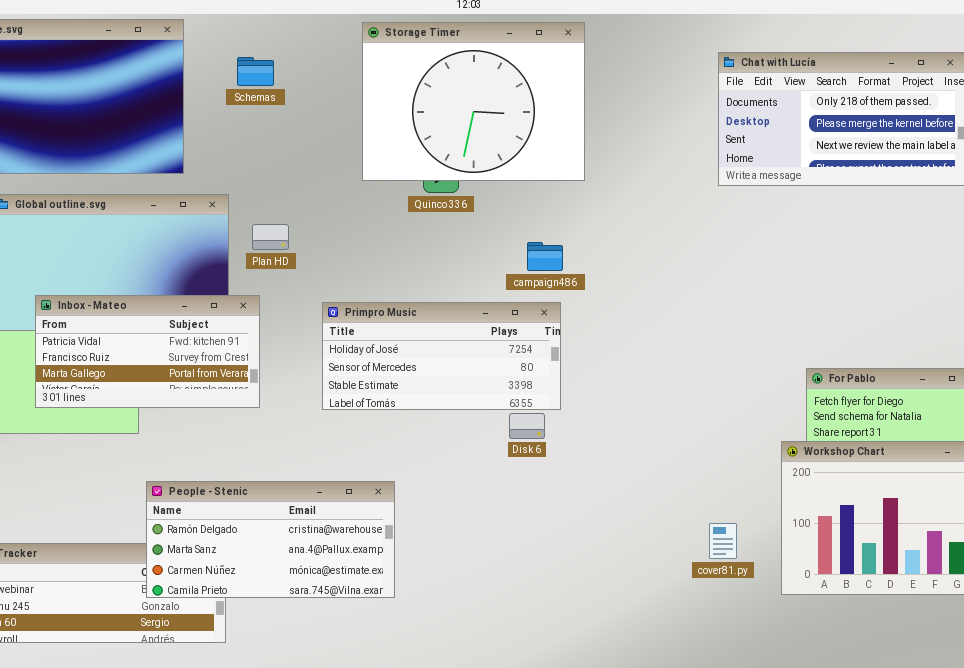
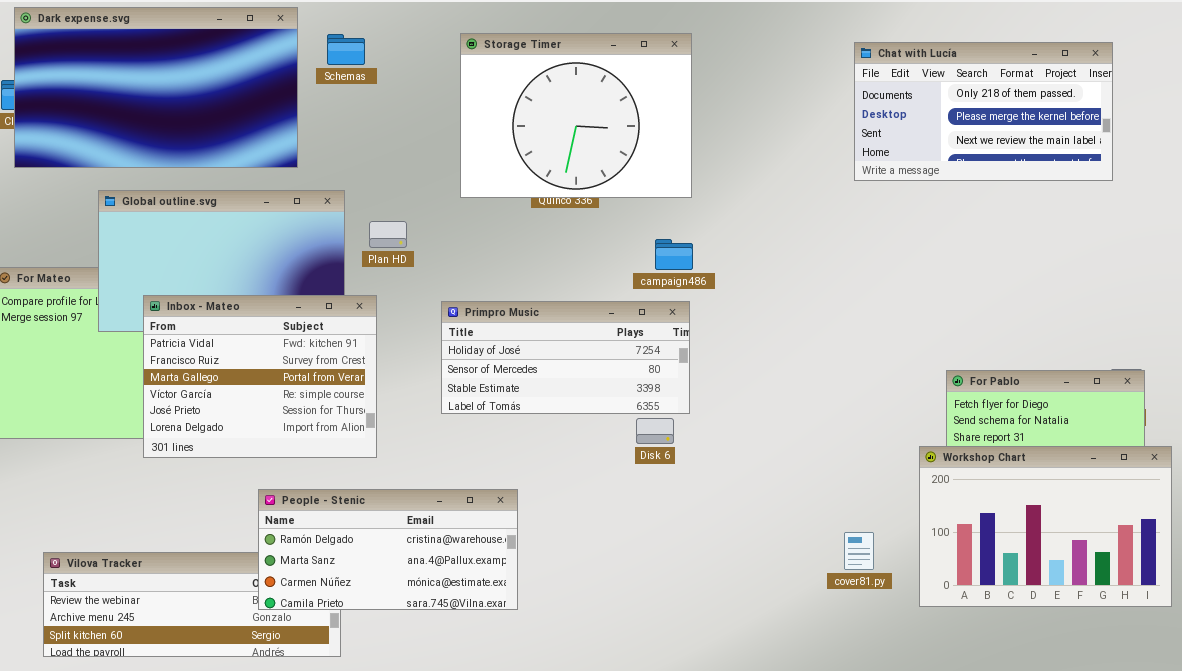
Storage Timer: [362,22,585,181] -> [460,33,692,198], moved
Schemas: [237,57,274,86] -> [327,34,365,65], moved
Inbox - Mateo: [35,295,260,408] -> [143,295,377,458], resized

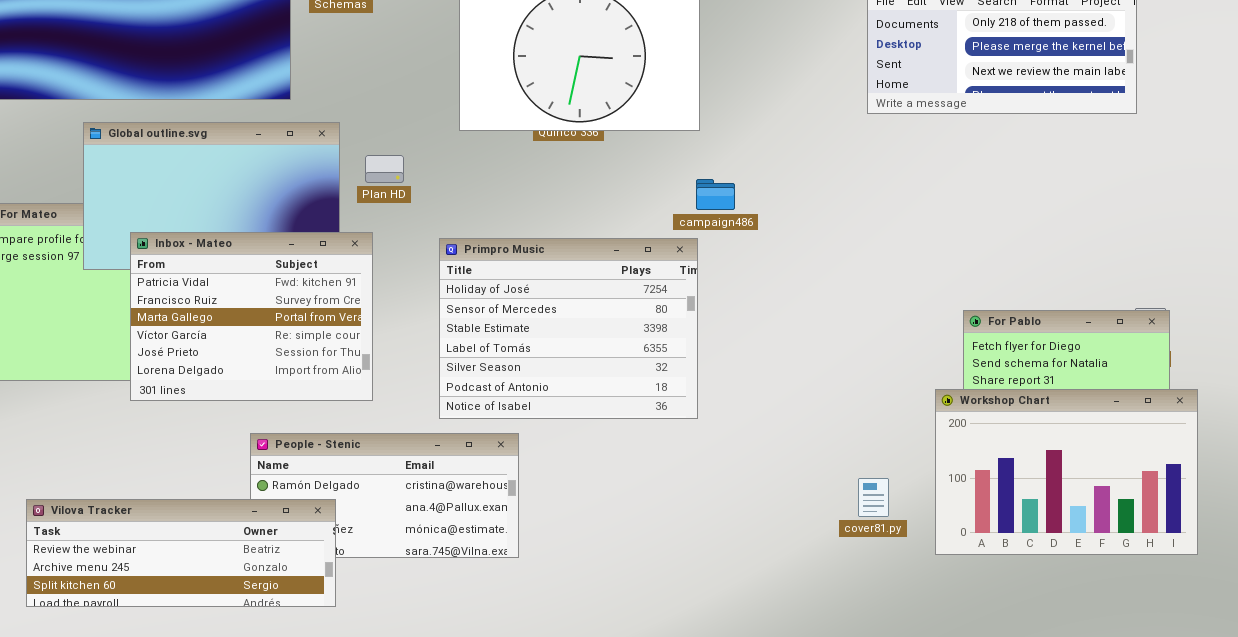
campaign486: [655,239,693,270] -> [696,179,735,210], moved
Primpro Music: [441,301,690,414] -> [439,238,698,419], resized
Vilova Tracker: [43,552,341,657] -> [26,499,336,607], raised

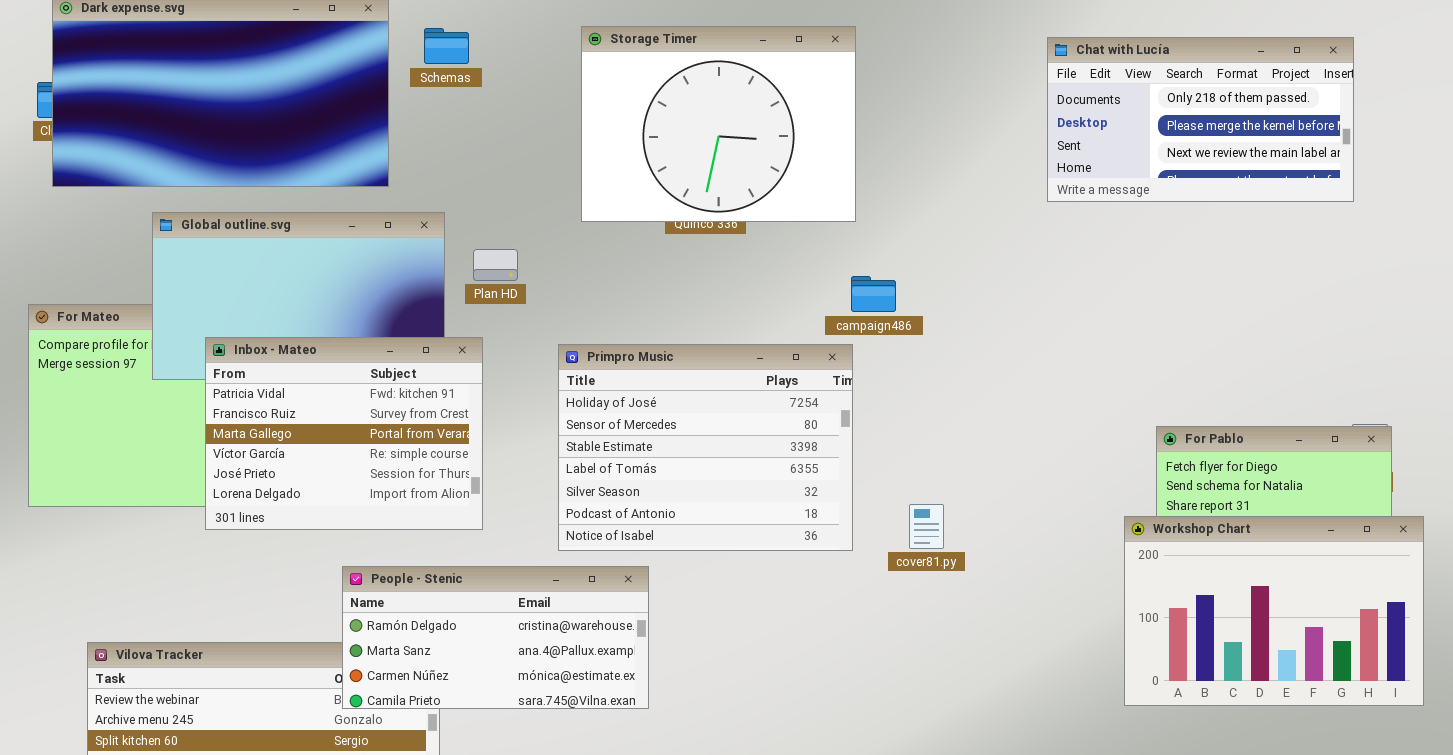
People - Stenic: [250,433,519,558] -> [342,566,649,709], raised
cover81.py: [858,478,889,517] -> [909,504,944,549], moved

